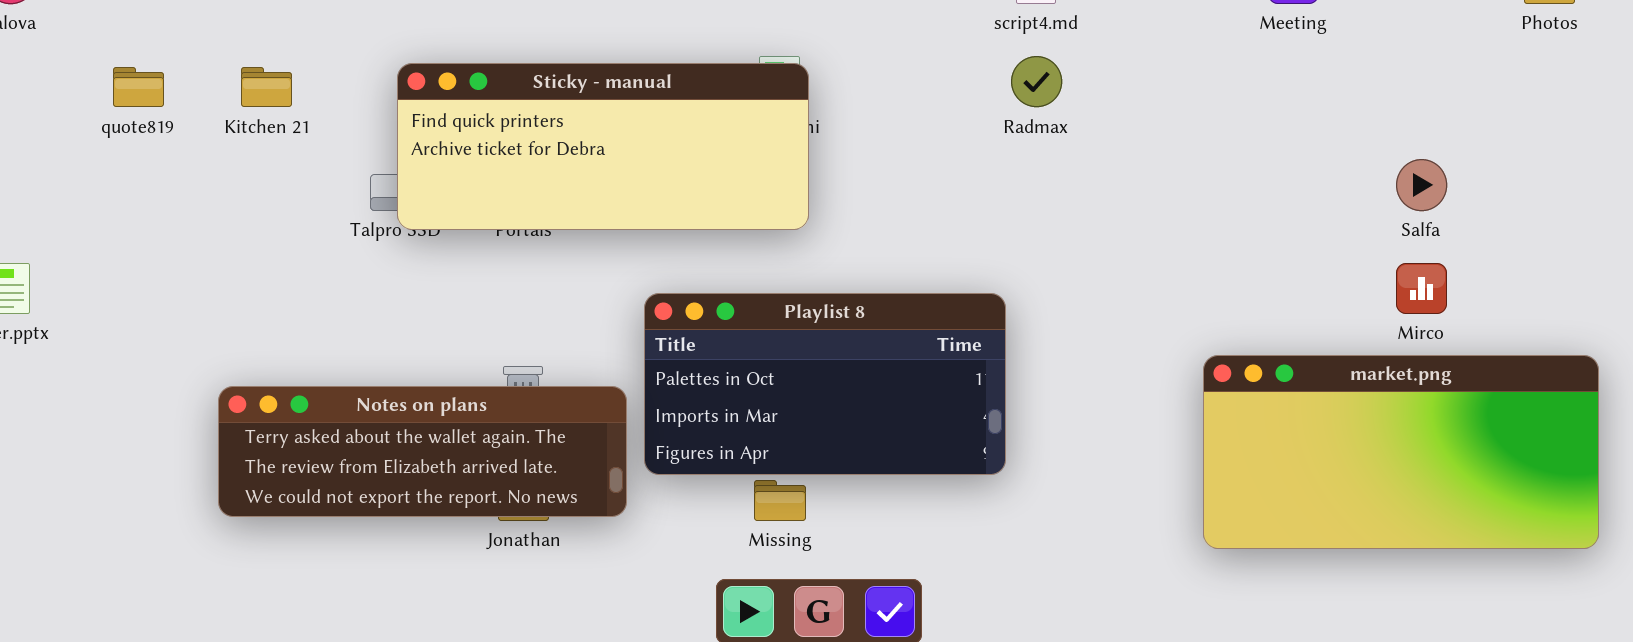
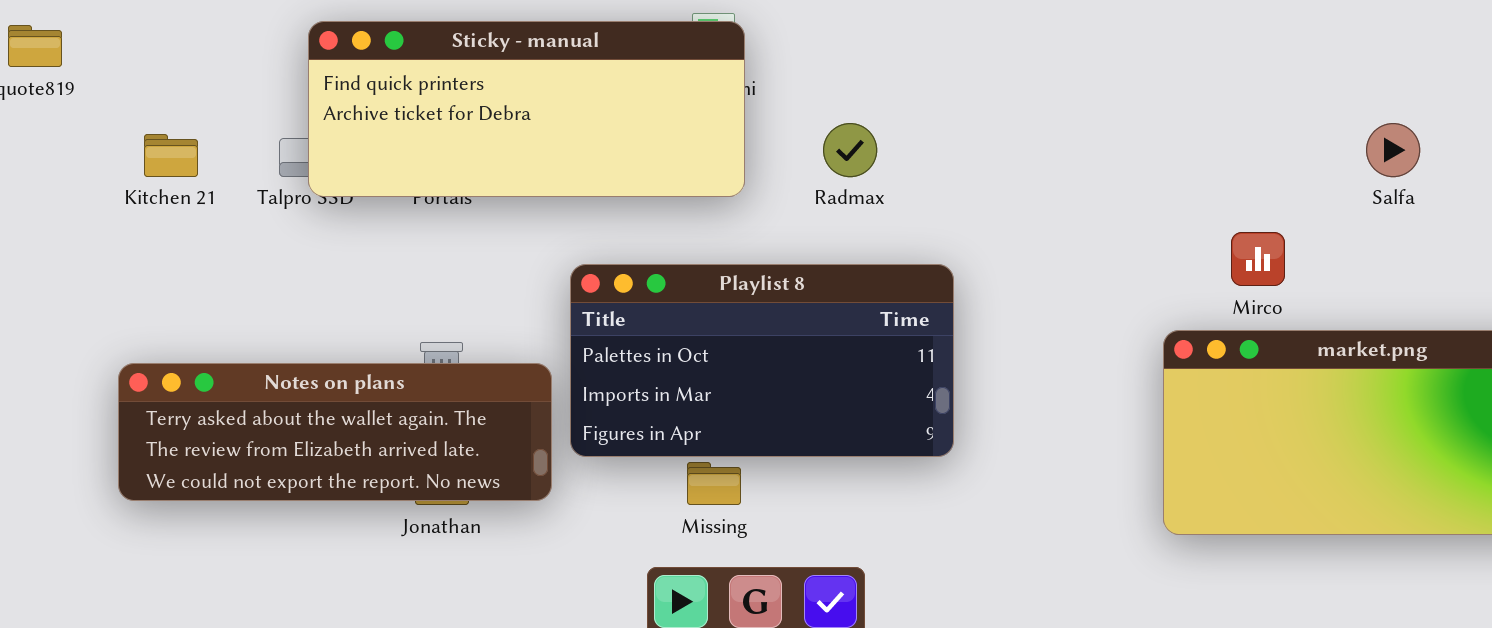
Radmax: [1011,56,1062,107] -> [823,123,877,177], moved
Kitchen 21: [241,67,292,107] -> [144,134,198,177], moved
Mirco: [1396,263,1447,314] -> [1231,232,1285,286], moved

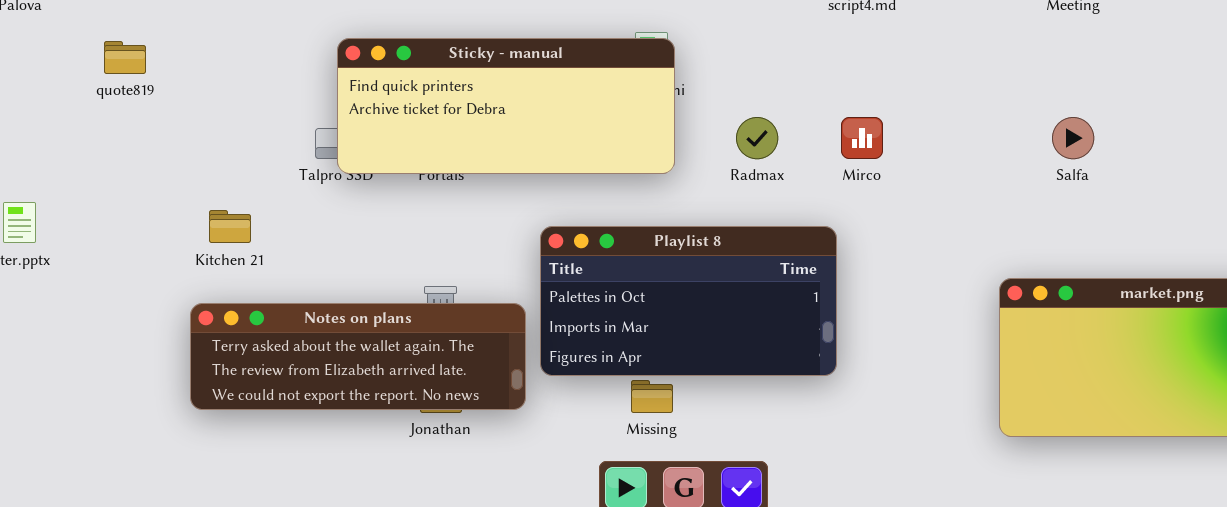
Salfa: [1366,123,1420,177] -> [1052,117,1094,159], moved
Kitchen 21: [144,134,198,177] -> [209,210,251,243], moved
Mirco: [1231,232,1285,286] -> [841,117,883,159], moved

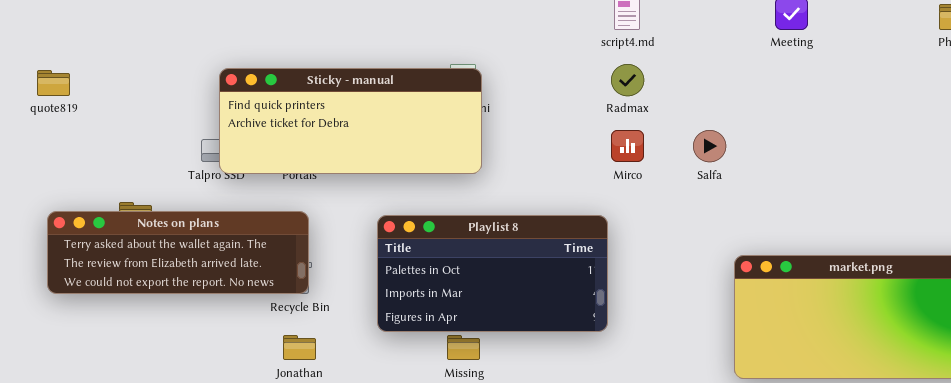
Radmax: [736,117,778,159] -> [611,64,644,96], moved
Salfa: [1052,117,1094,159] -> [693,130,726,162], moved
Notes on plans: [190,303,526,410] -> [47,211,309,294], moved

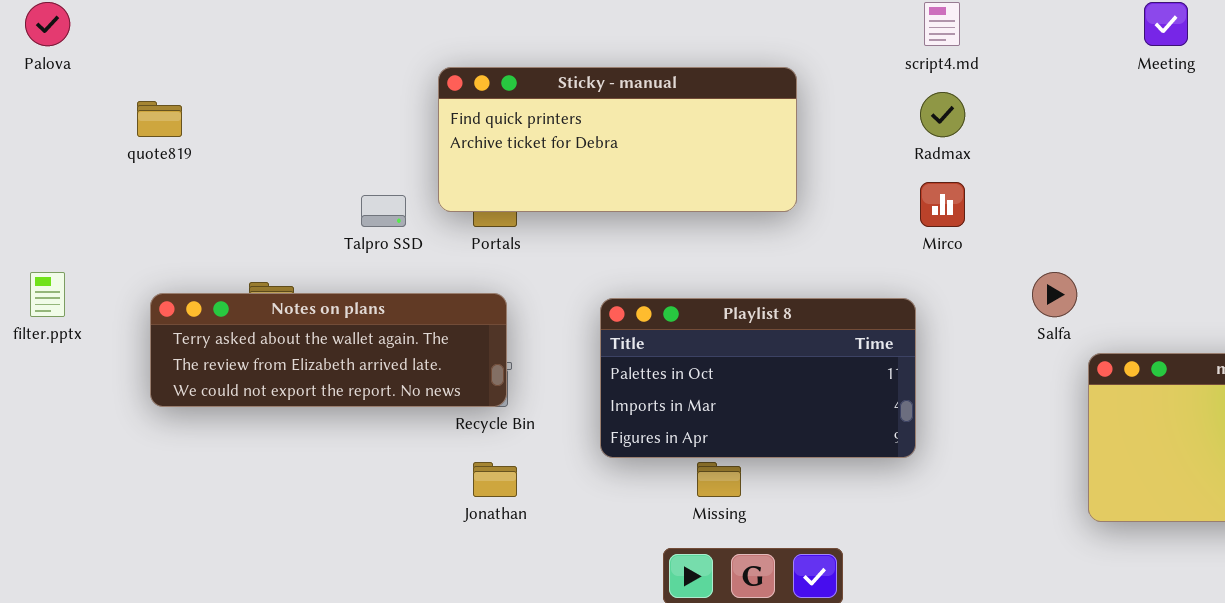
Sticky - manual: [219,68,482,174] -> [438,67,797,212], moved
Salfa: [693,130,726,162] -> [1032,272,1077,317], moved

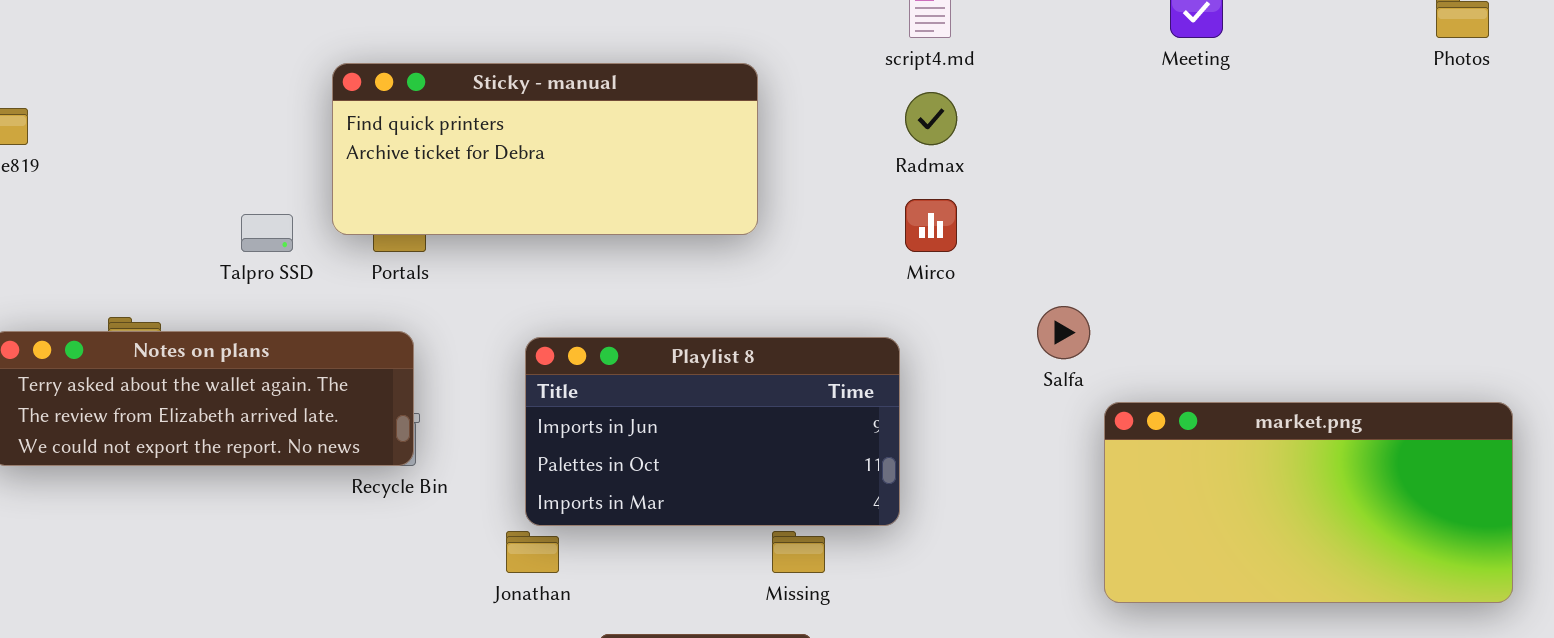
Playlist 8: [600,298,916,458] -> [525,337,900,526], scrolled up 1 row
Jonathan: [473,462,517,497] -> [506,531,559,573], moved
Missing: [697,462,741,497] -> [772,531,825,573], moved

